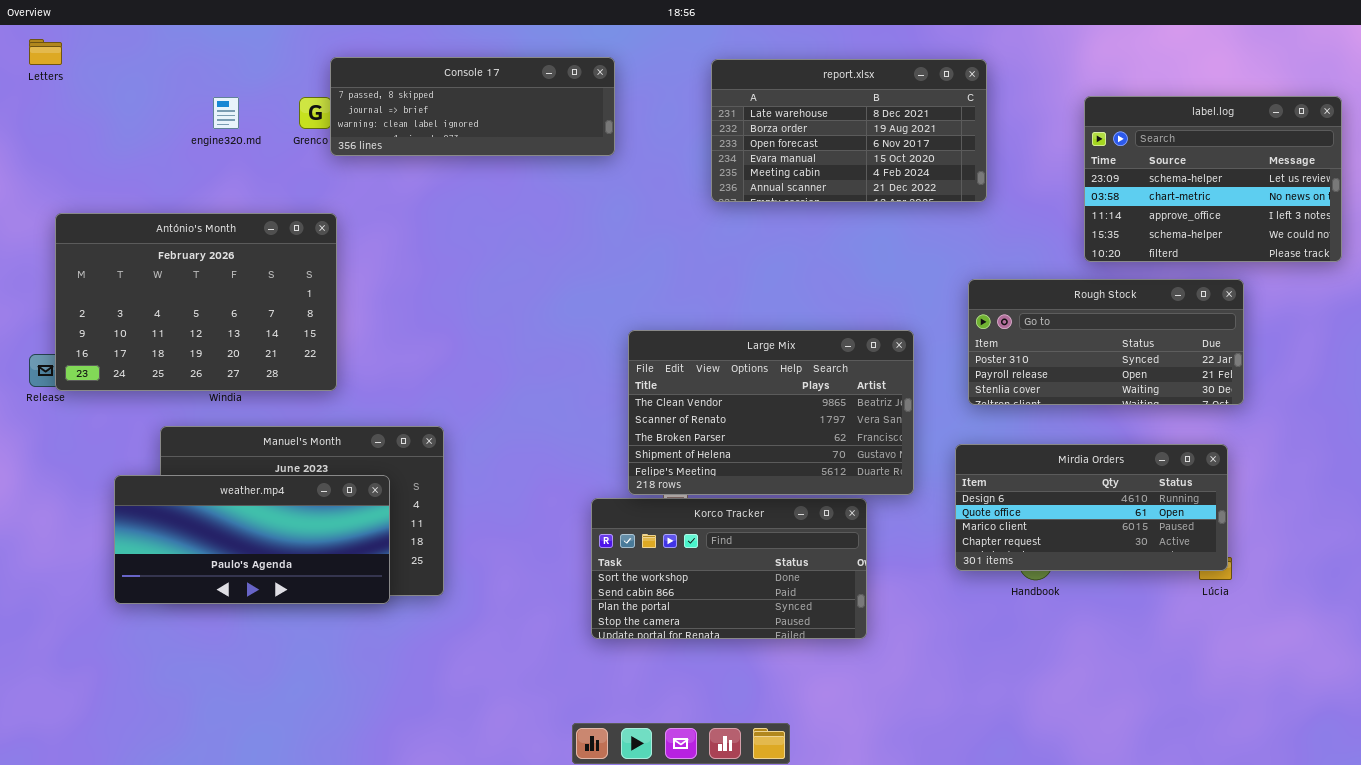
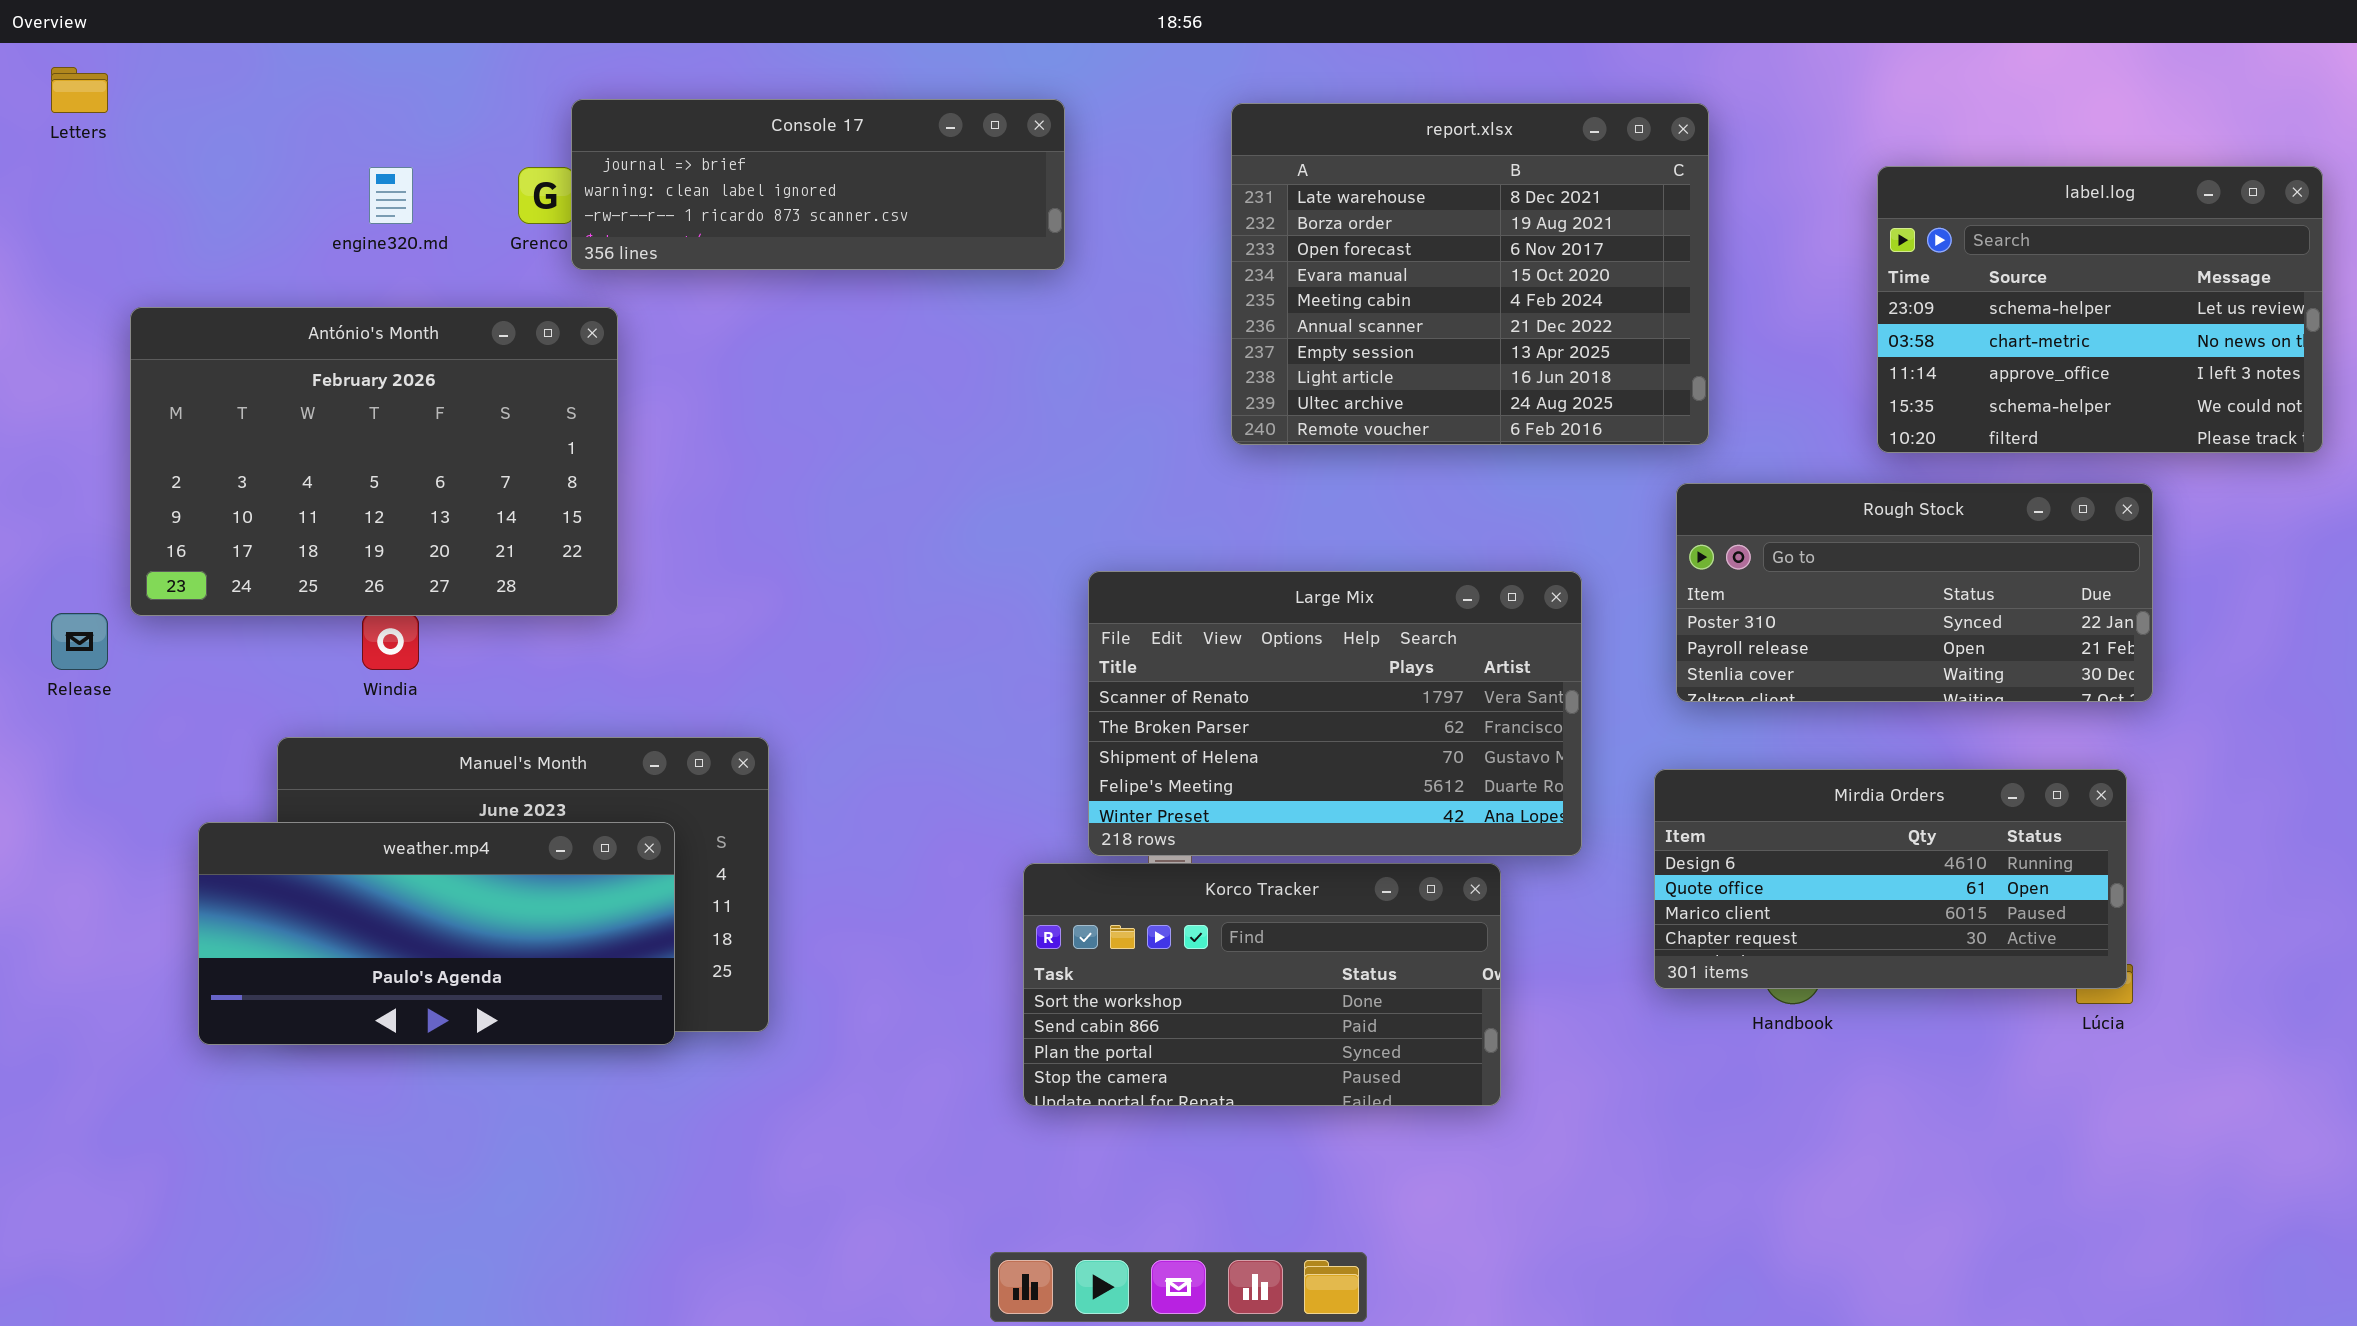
Console 17: [330,57,615,156] -> [571,99,1065,270], scrolled down 1 row
report.xlsx: [711,59,987,202] -> [1231,103,1709,445], resized
António's Month: [55,213,337,391] -> [130,307,618,616], moved
Large Mix: [628,330,914,495] -> [1088,571,1582,856], scrolled down 1 row

